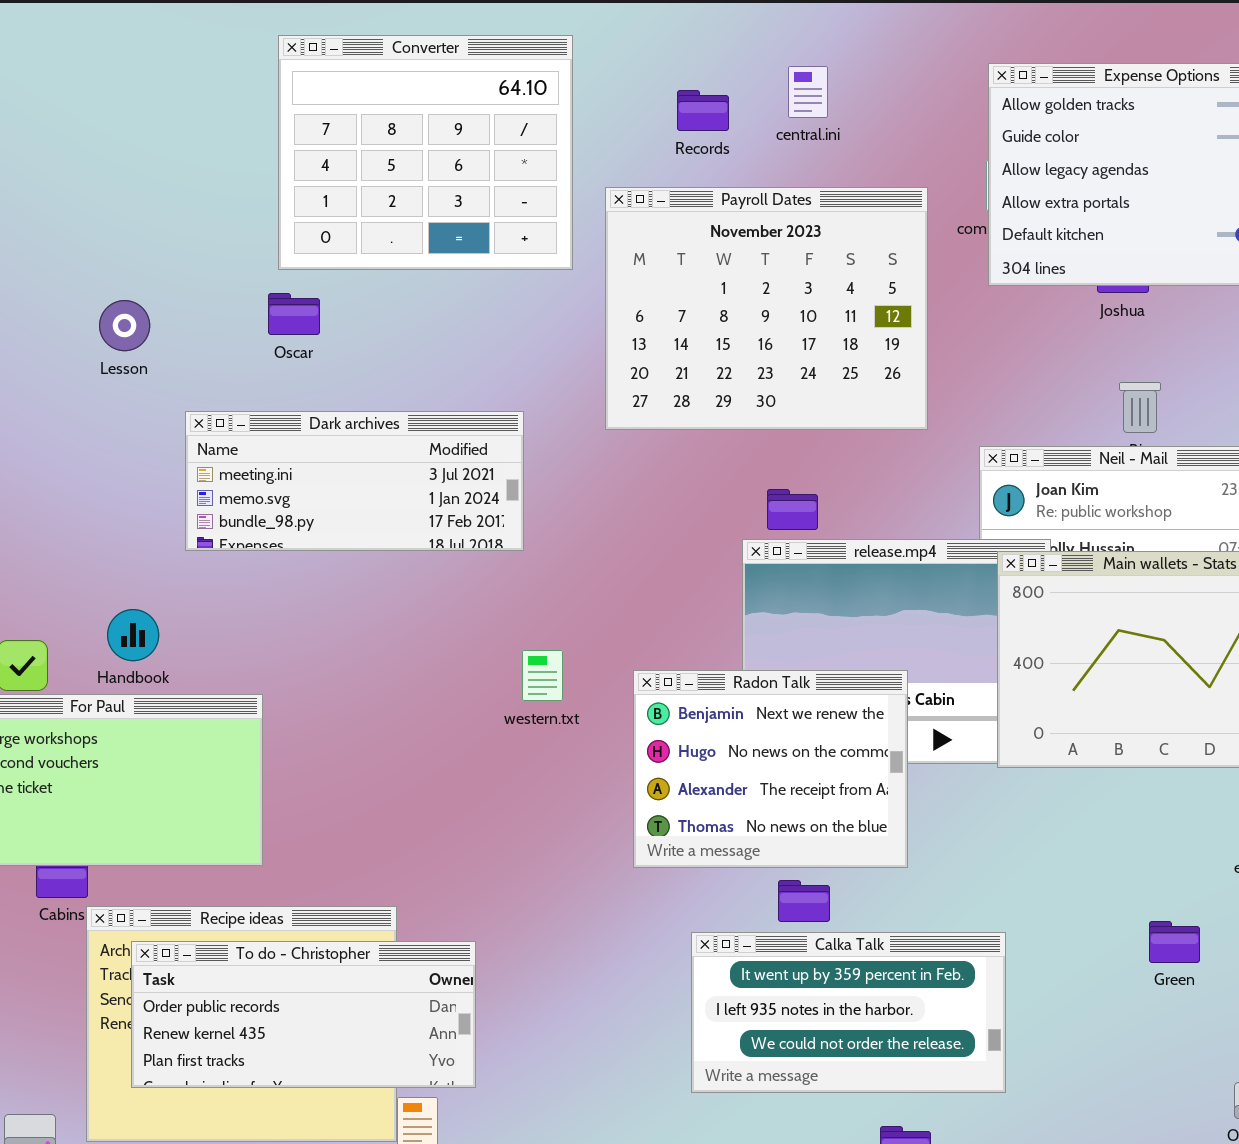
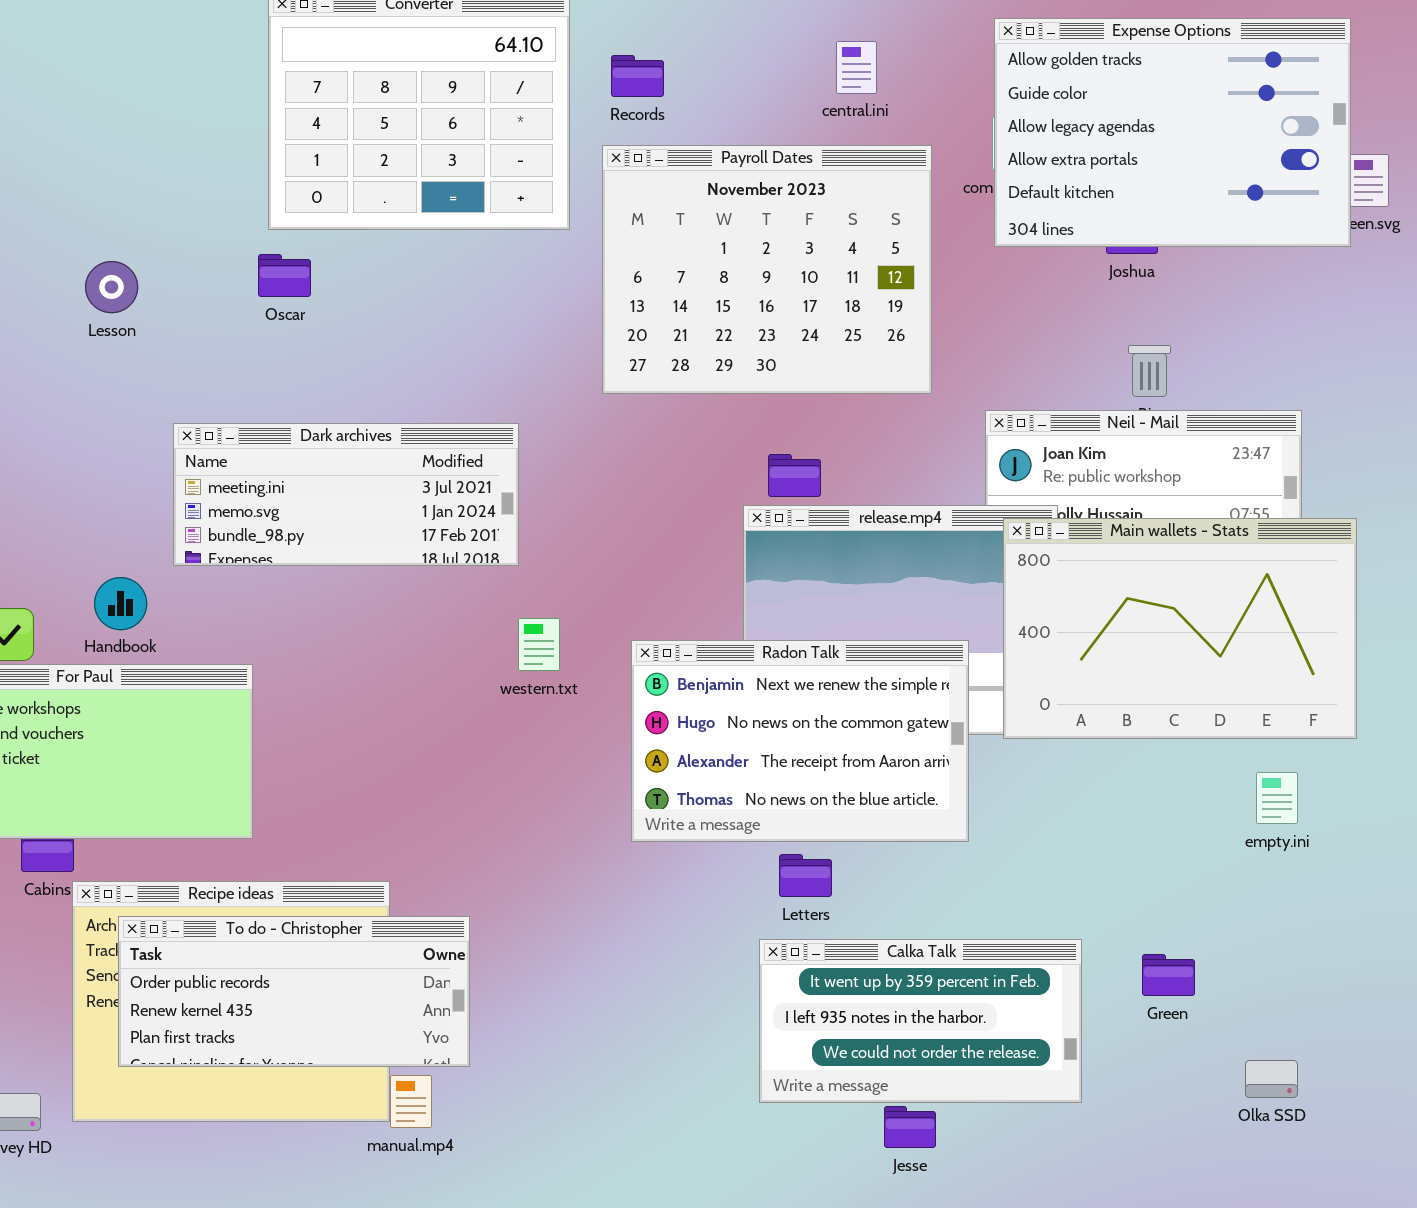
central.ini: [788,66,828,118] -> [836,41,877,94], moved
Records: [677,90,729,131] -> [611,55,664,97], moved
Dark archives: [185,411,524,551] -> [173,423,519,566], moved
Radon Talk: [633,670,908,868] -> [631,640,969,842], resized
Green: [1149,921,1200,963] -> [1142,954,1195,996], moved
Calka Talk: [691,932,1006,1093] -> [759,939,1082,1103], moved

